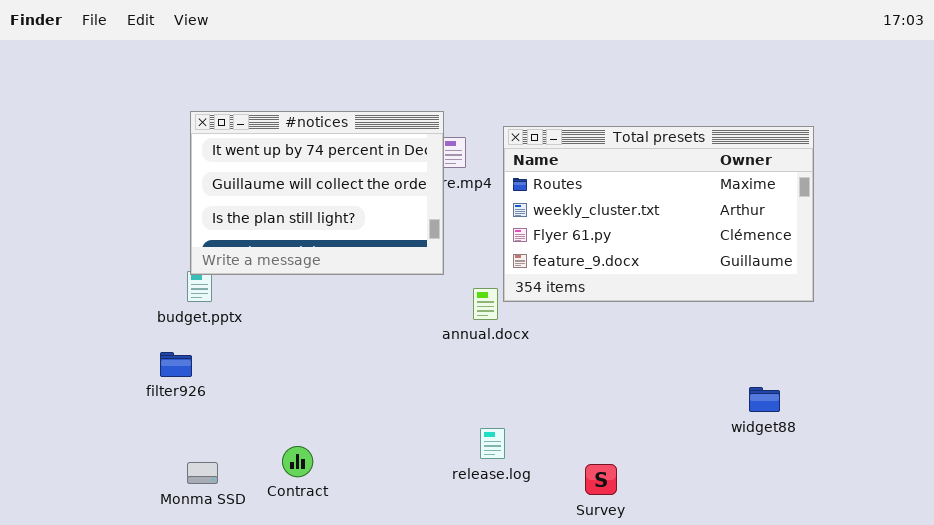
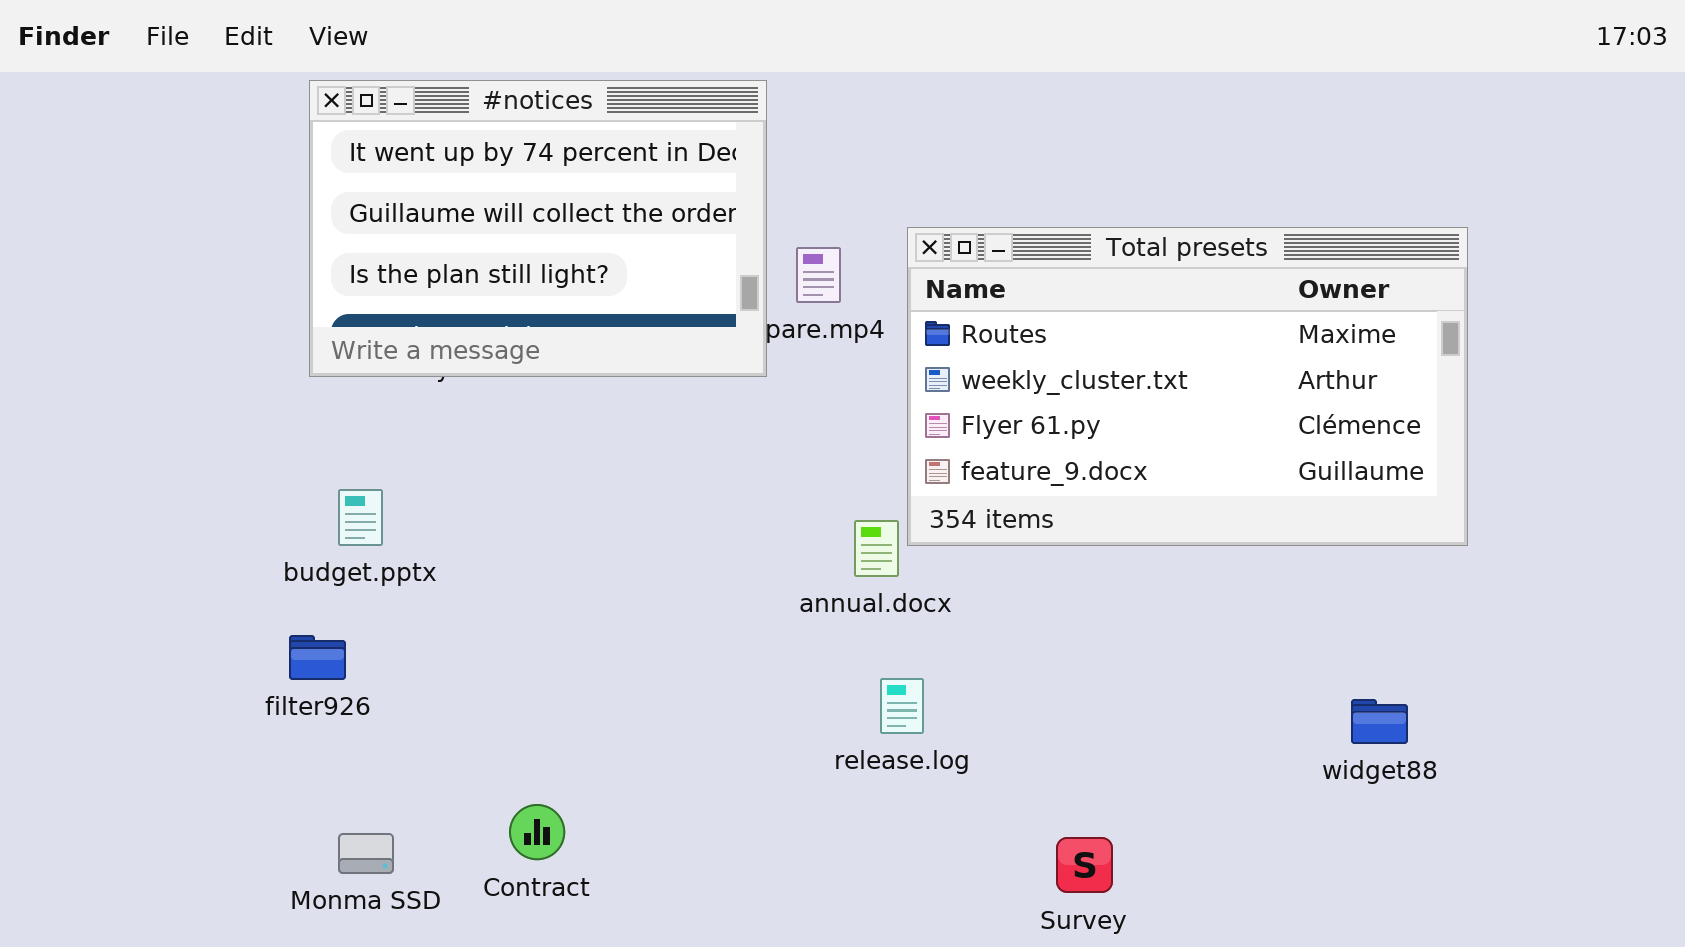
#notices: [190,111,444,275] -> [309,80,767,377], moved
release.log: [480,428,505,459] -> [880,678,924,734], moved

